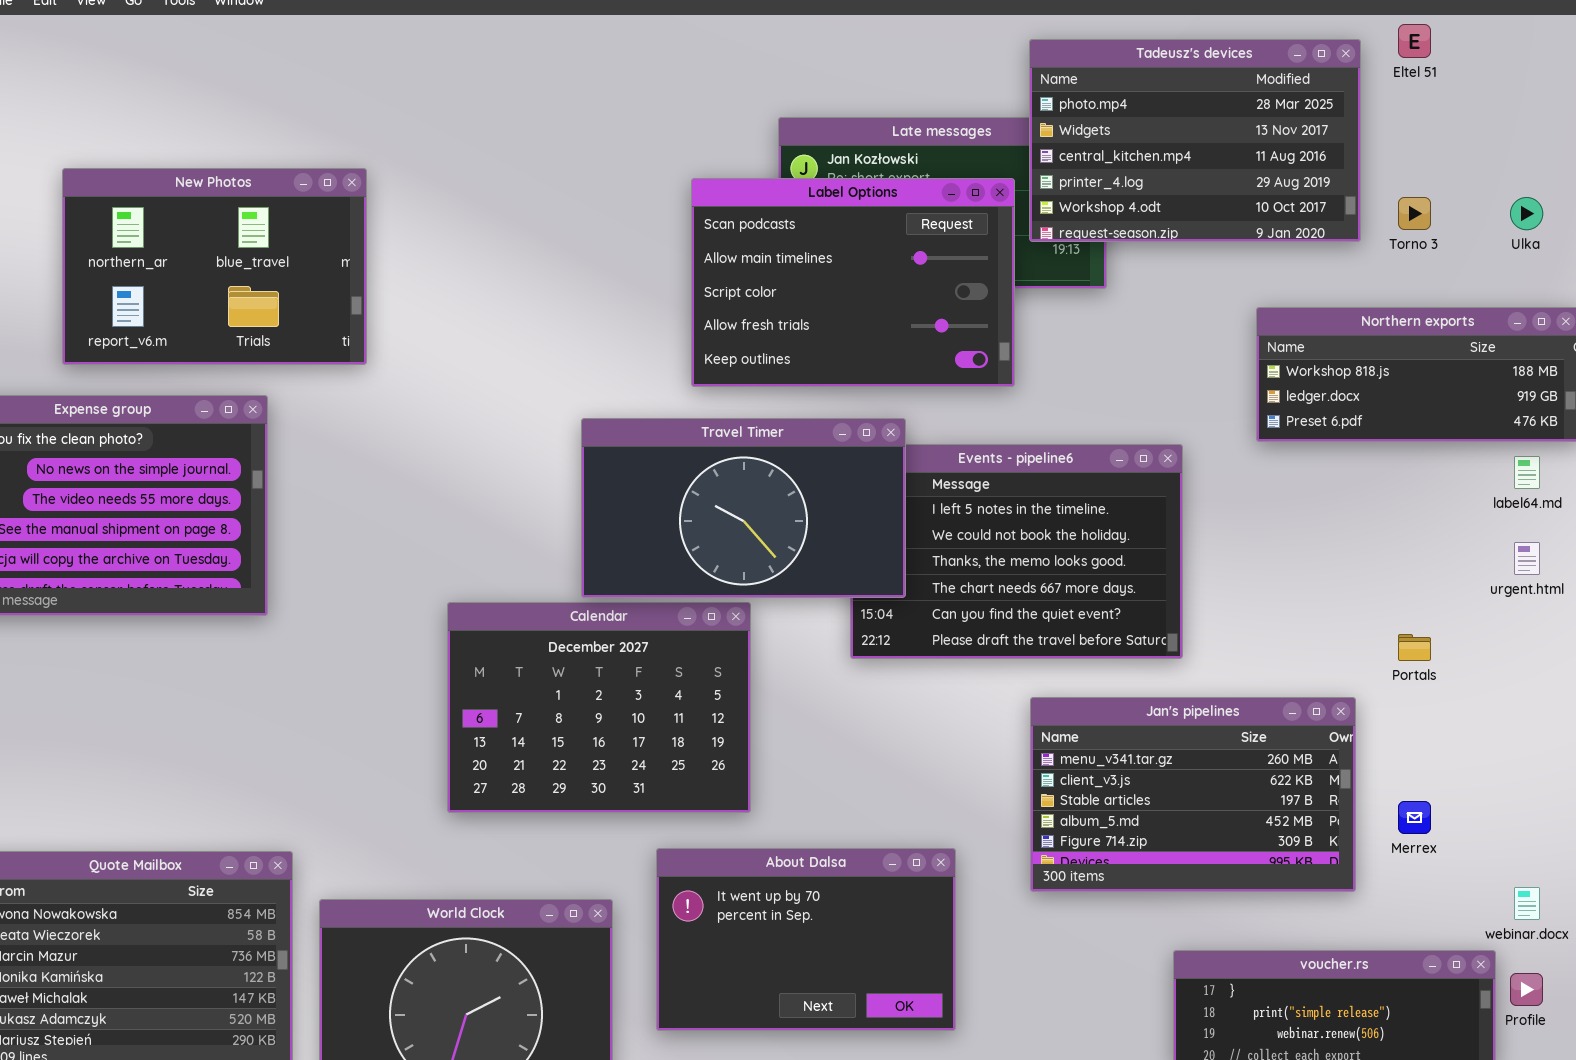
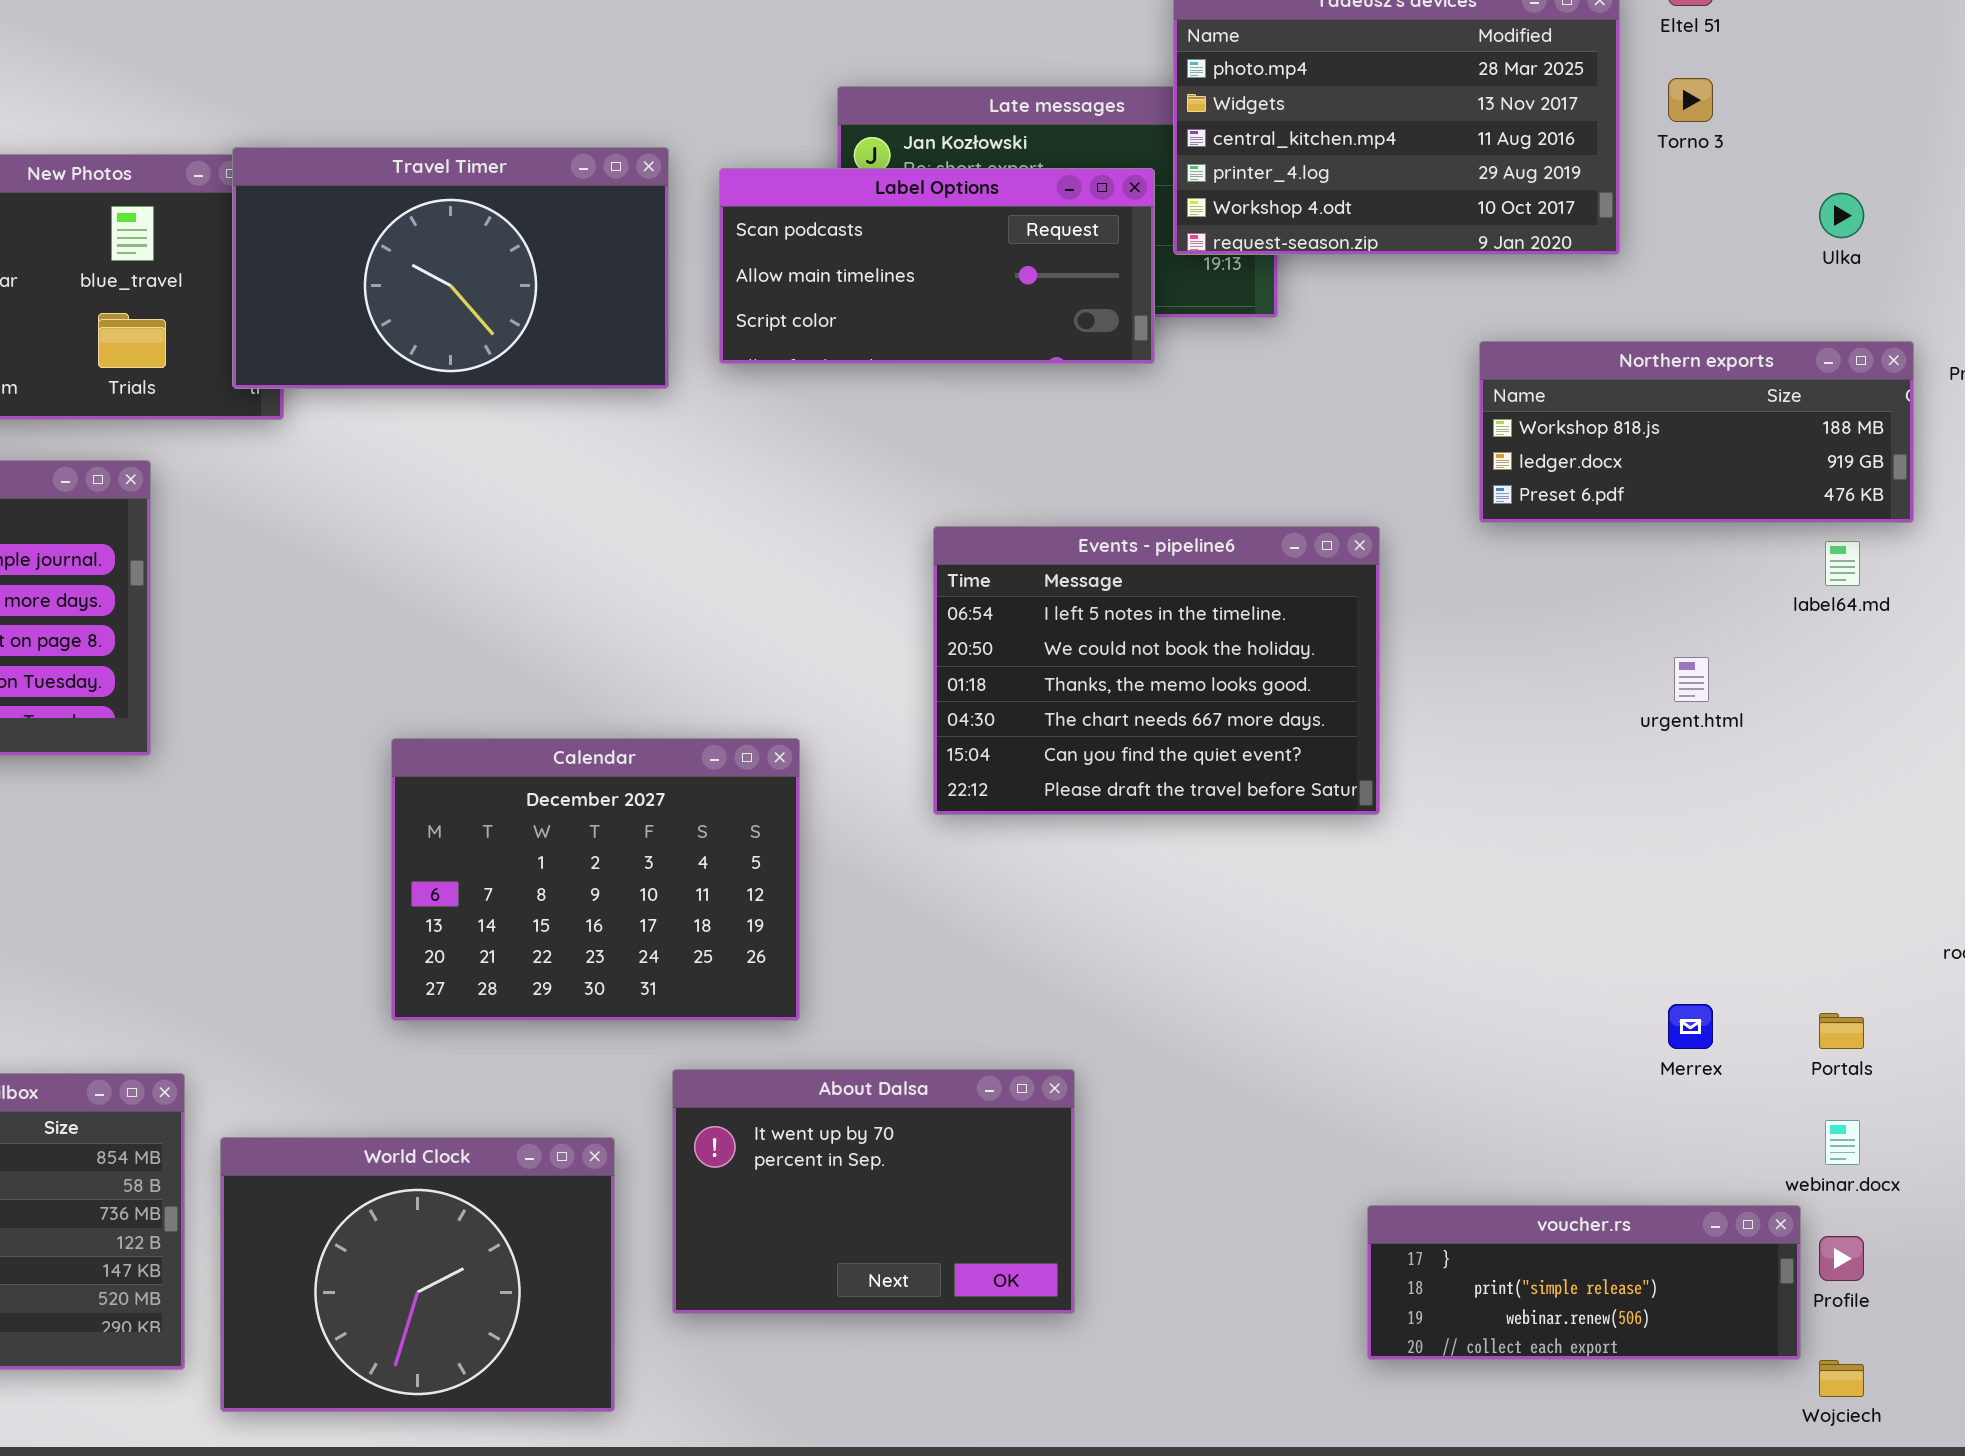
Label Options: [691,178,1015,387] -> [719,168,1155,364], resized
Torno 3: [1398,197,1431,230] -> [1668,78,1713,122], moved
Travel Timer: [581,418,906,598] -> [232,147,669,389], moved
urgent.html: [1514,542,1540,575] -> [1674,657,1709,702], moved
Portals: [1398,634,1431,661] -> [1819,1013,1864,1049], moved
Jan's pipelines: [1030,697,1356,892] -> none, closed

